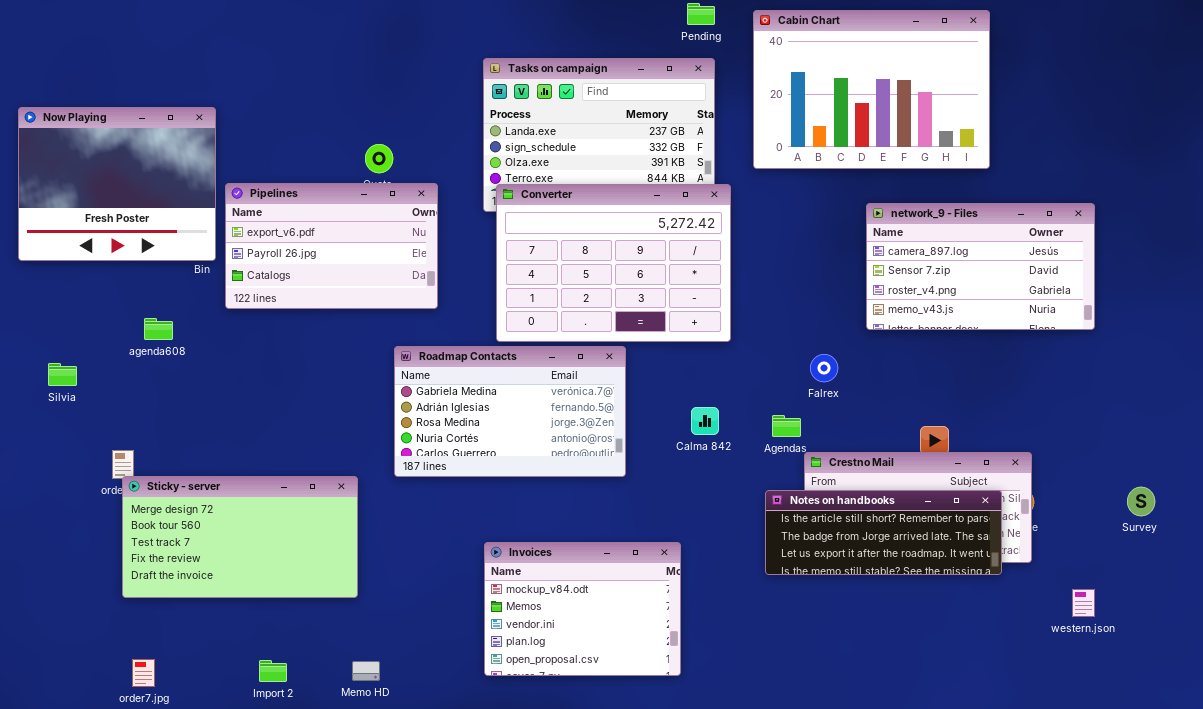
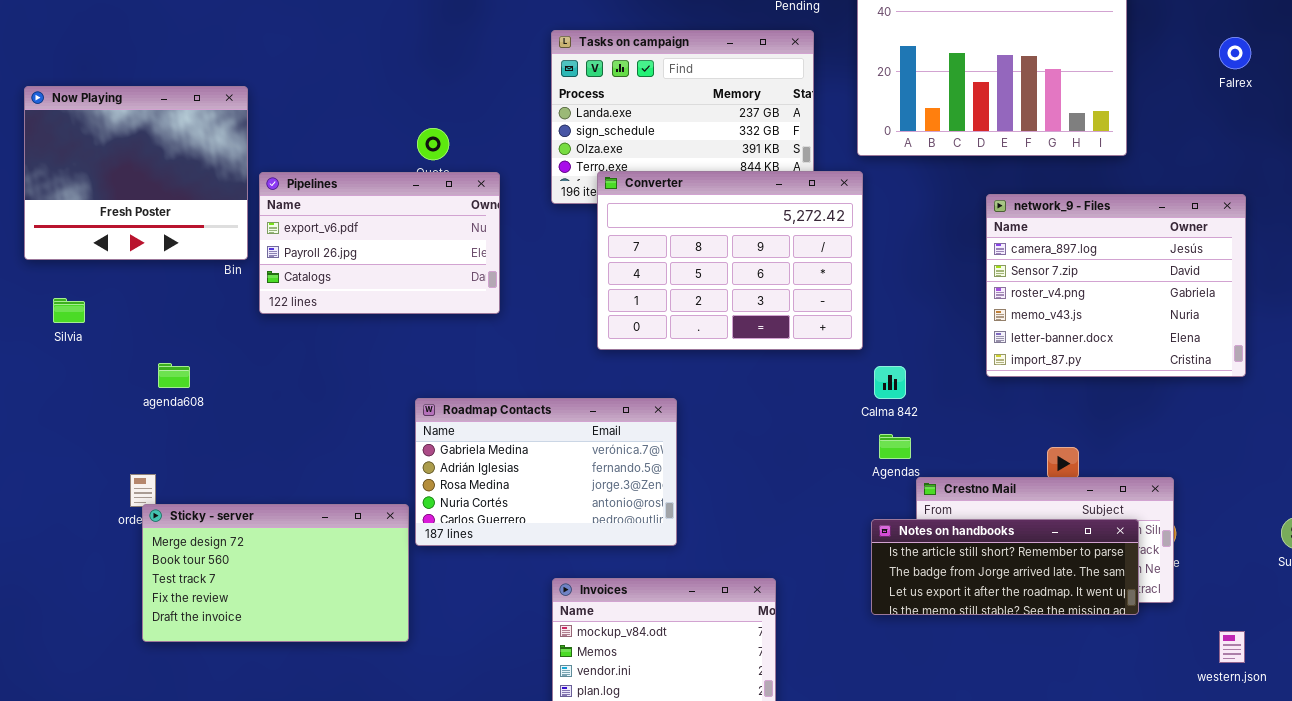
Converter: [496,184,731,342] -> [597,171,863,350], moved
network_9 - Files: [866,203,1095,330] -> [986,194,1246,377], resized
agenda608: [144,318,173,340] -> [158,363,190,388], moved
Roadmap Contacts: [394,346,626,477] -> [415,398,677,546], moved
Falrex: [810,354,838,382] -> [1219,37,1251,69], moved
Silvia: [48,363,77,386] -> [53,298,85,323], moved
Calma 842: [691,407,719,435] -> [874,366,906,399], moved

